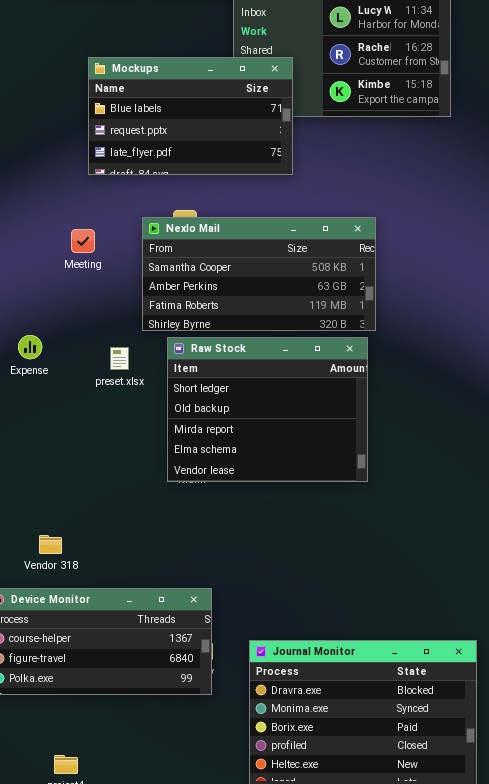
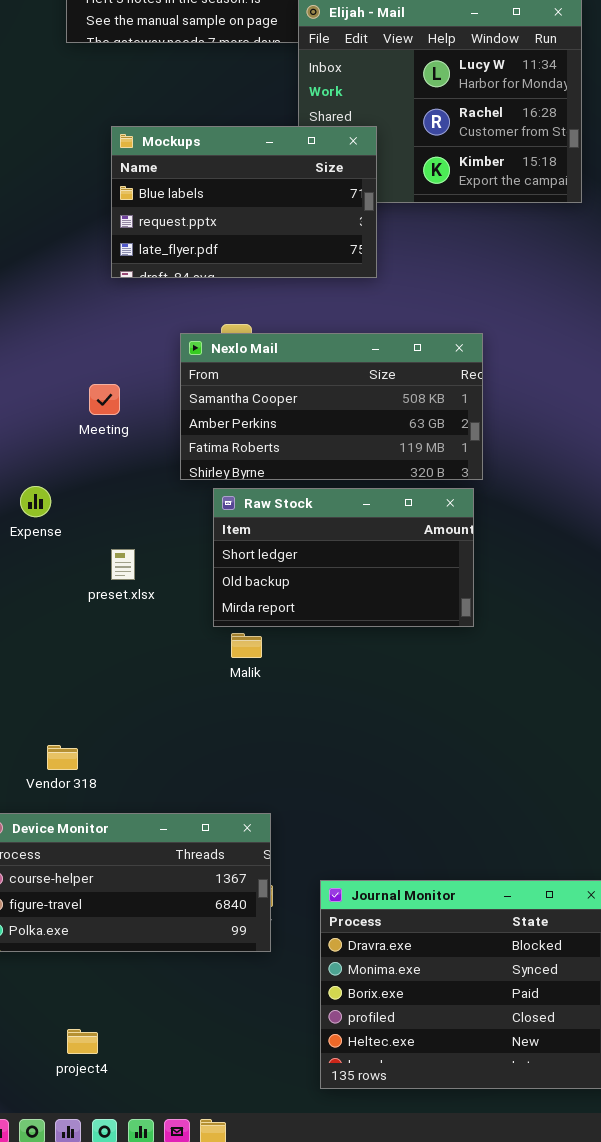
Meeting: [71,229,95,253] -> [89,384,120,415], moved
Raw Stock: [167,337,368,482] -> [213,488,474,627], resized
preset.xlsx: [110,347,129,370] -> [111,549,135,580], moved

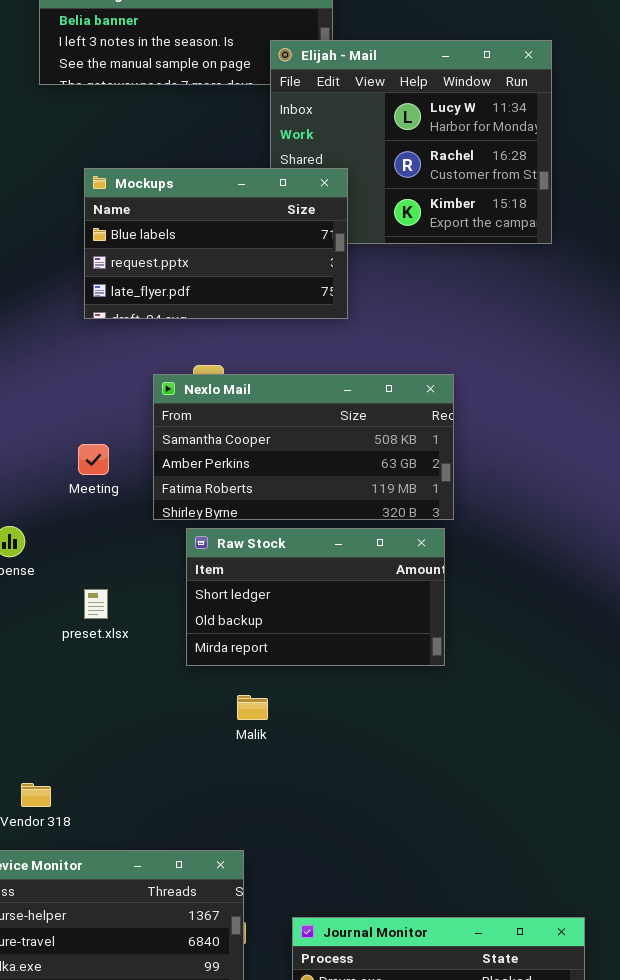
Meeting: [89,384,120,415] -> [78,444,109,475], moved
Malik: [231,633,262,658] -> [237,695,268,720], moved

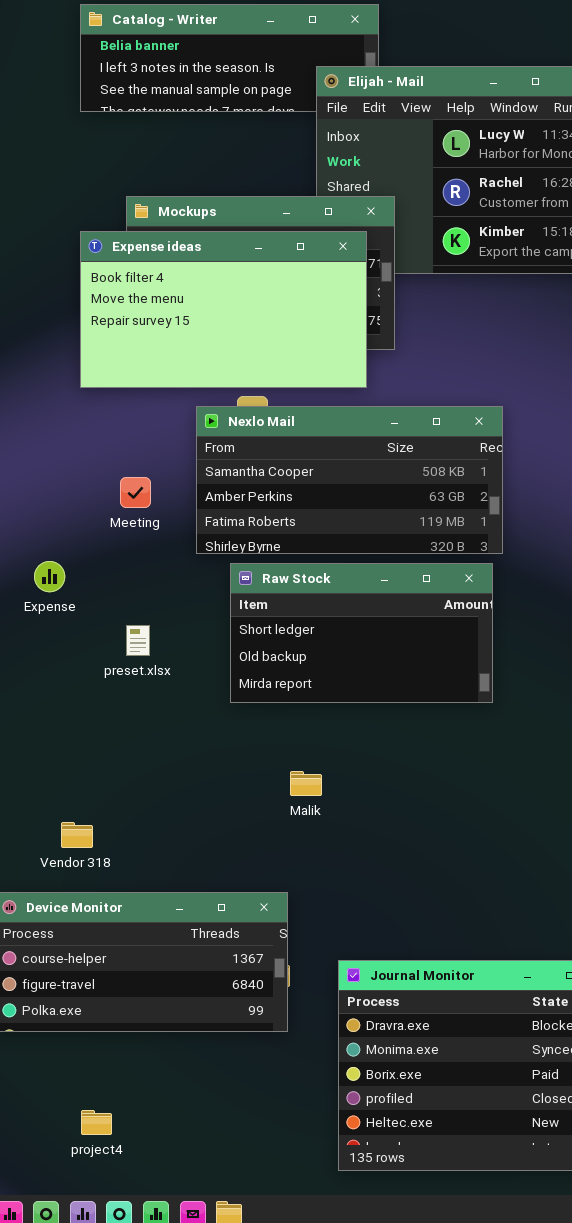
Expense ideas: none -> [80,231,367,388], opened
Malik: [237,695,268,720] -> [290,771,322,796], moved

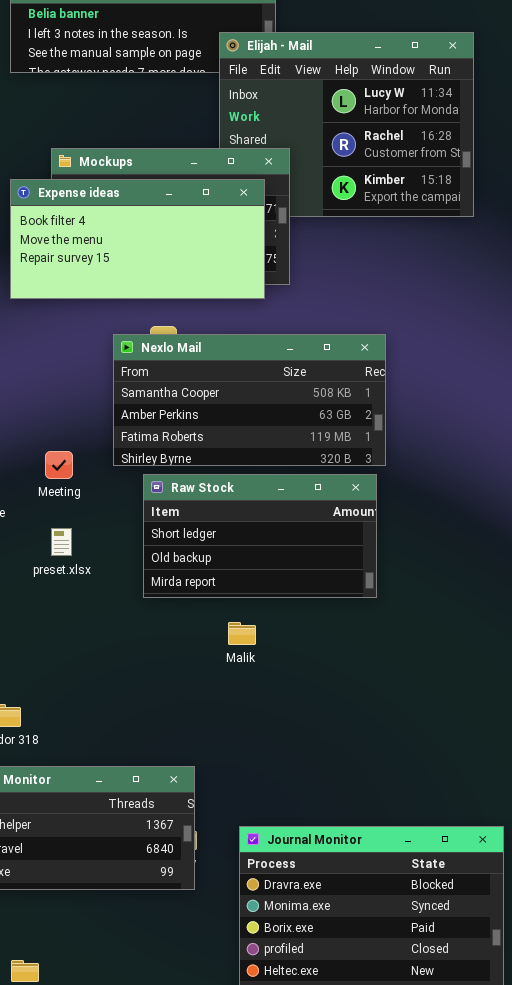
Expense ideas: [80,231,367,388] -> [10,179,265,299], resized
Meeting: [120,477,151,508] -> [45,451,73,479], moved
Malik: [290,771,322,796] -> [228,622,256,645], moved

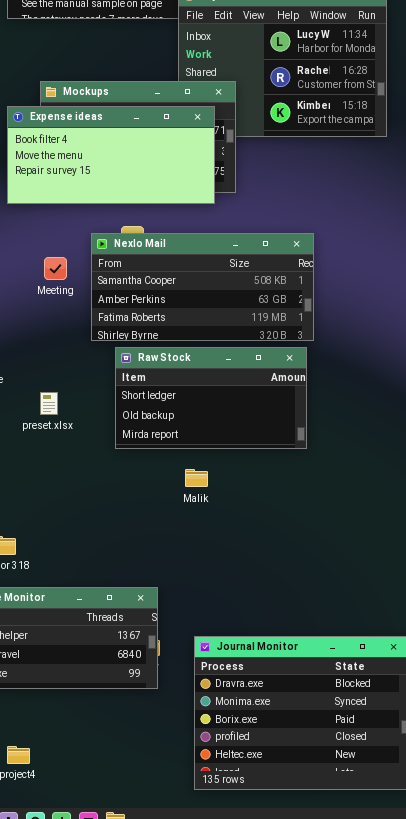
Meeting: [45,451,73,479] -> [44,257,67,280], moved

